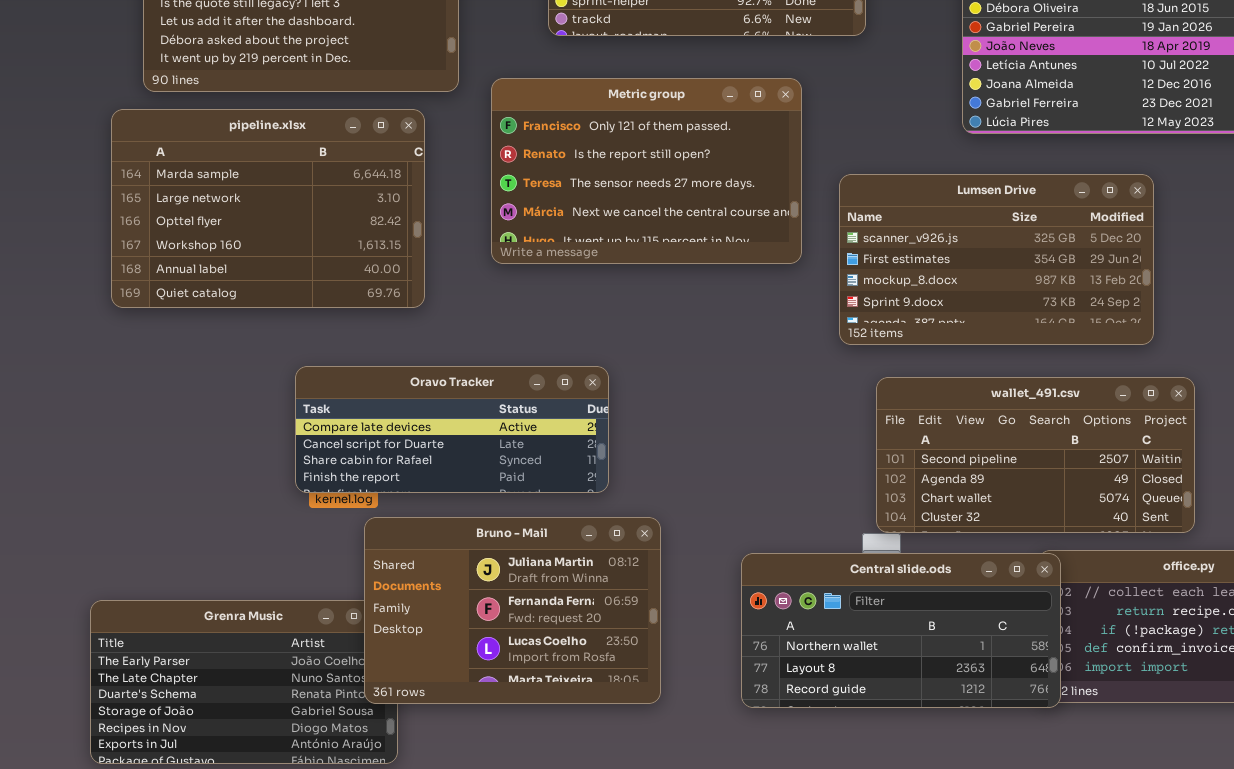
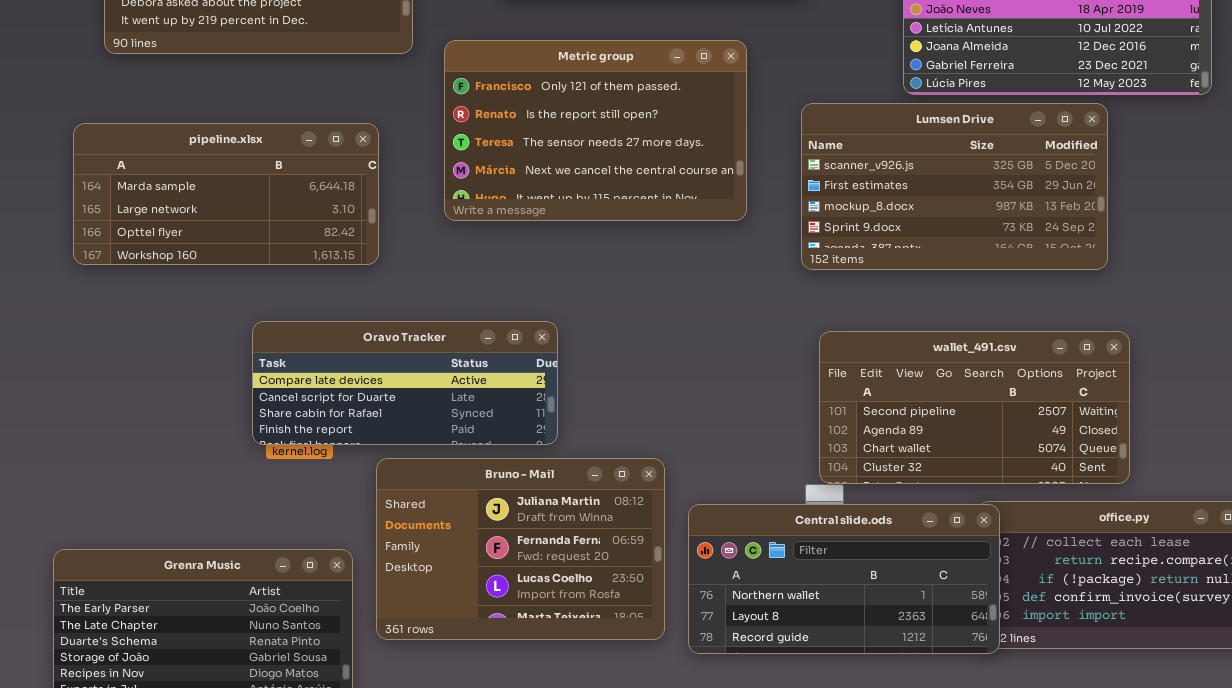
pipeline.xlsx: [111,109,425,308] -> [73,123,379,265], resized
Lumsen Drive: [839,174,1154,345] -> [801,103,1108,270], moved
Bruno - Mail: [364,517,661,704] -> [376,458,665,640], moved

